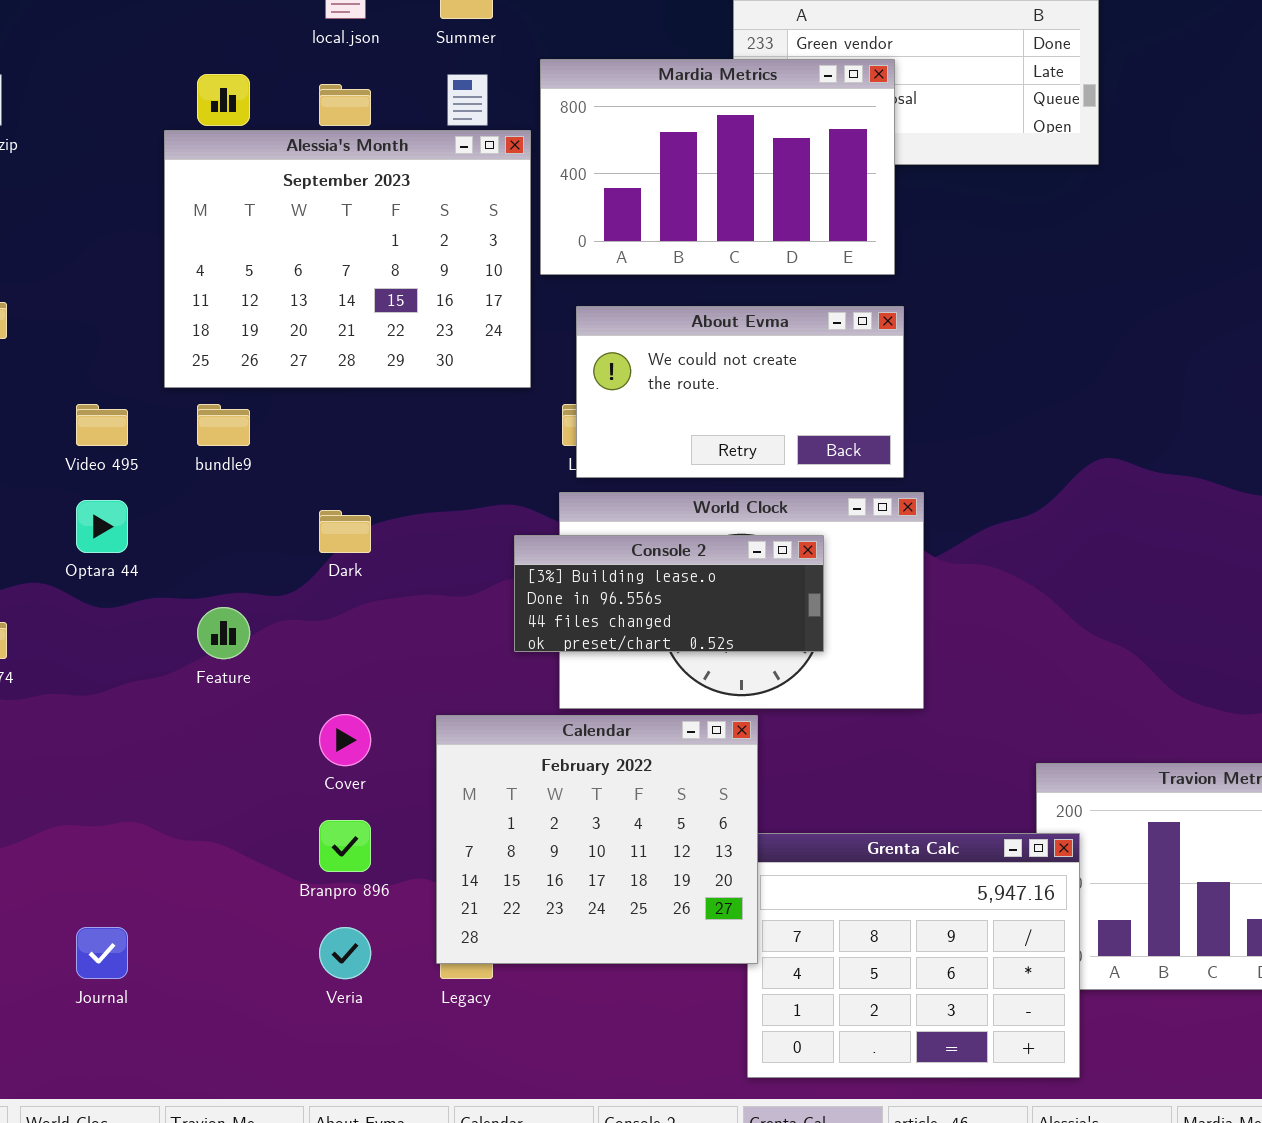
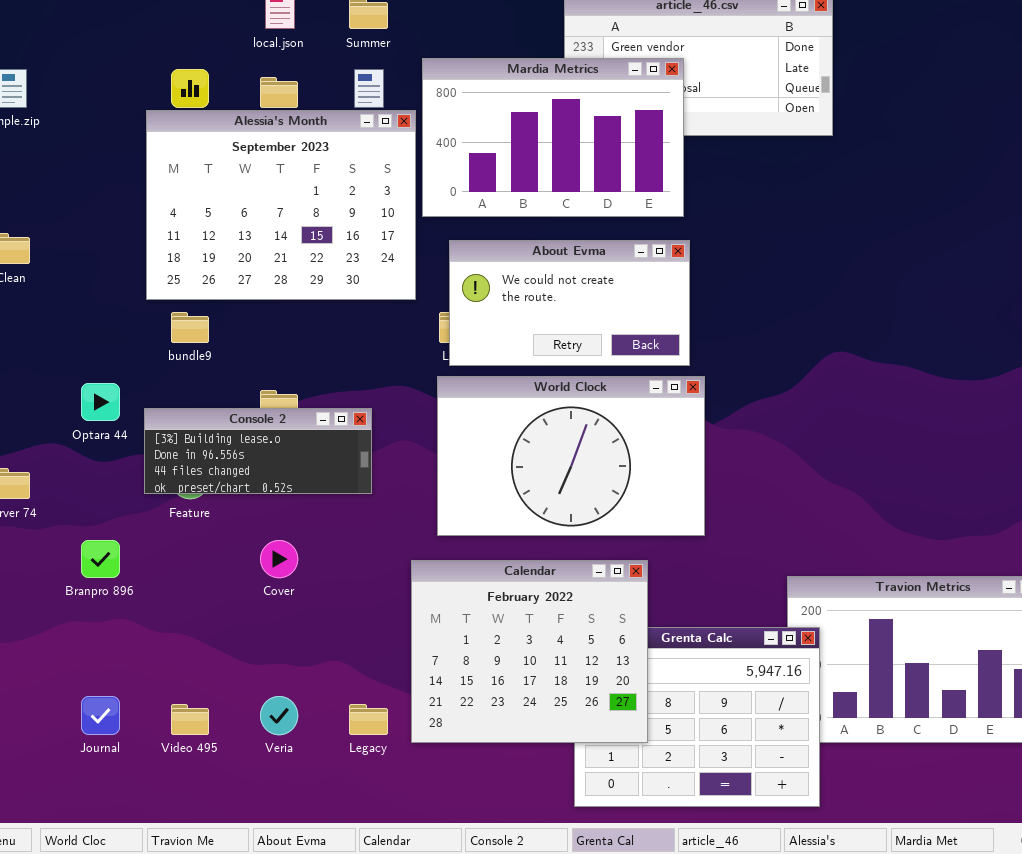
Video 495: [76,404,128,446] -> [171,704,209,735], moved
Console 2: [514,535,824,652] -> [144,408,372,494], moved
Calendar: [436,715,758,964] -> [411,560,648,743], moved
Branpro 896: [319,820,371,872] -> [81,540,120,578], moved

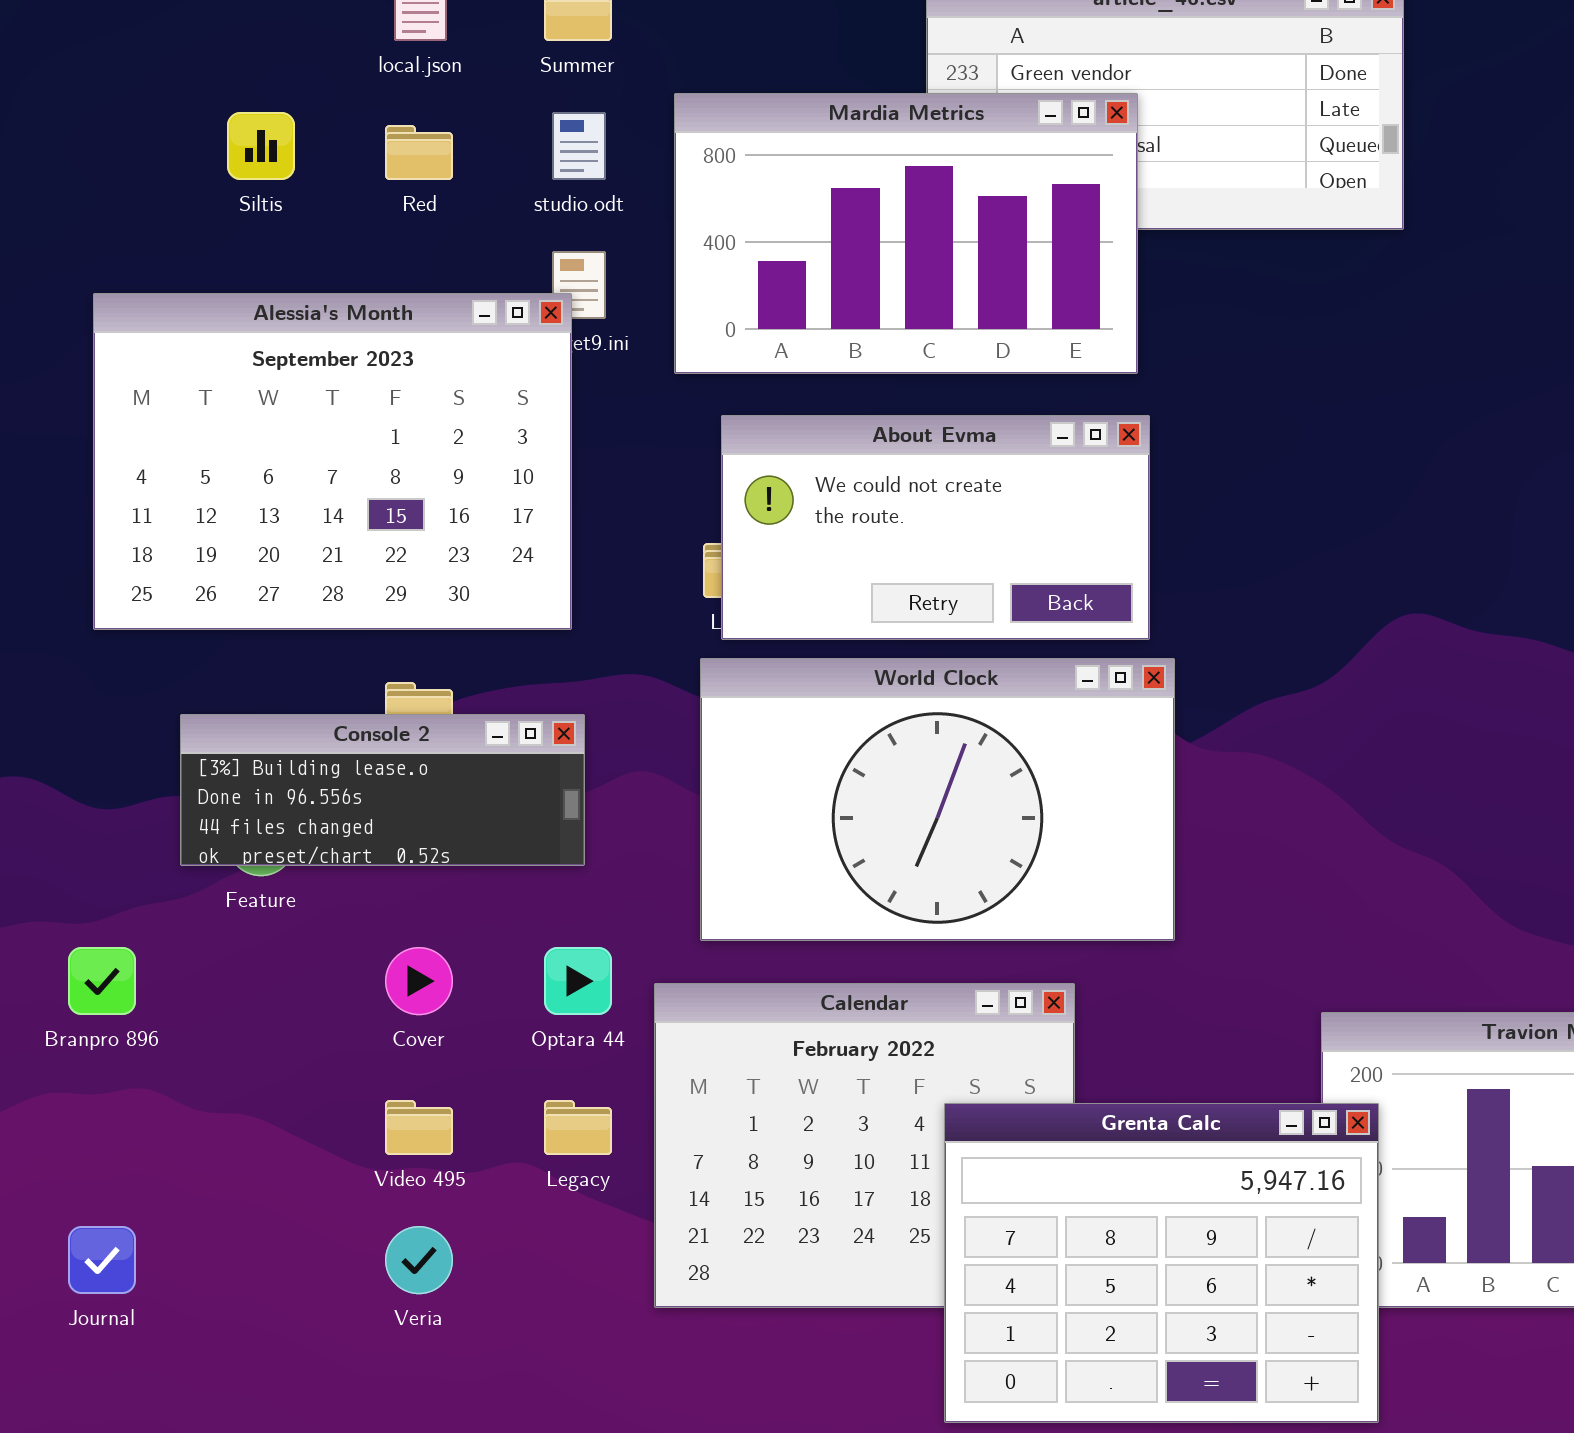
Alessia's Month: [146,110,416,300] -> [93,293,572,630], moved
Optara 44: [81,383,120,421] -> [544,947,612,1015], moved
Grenta Calc: [574,627,820,807] -> [944,1103,1379,1423], raised
Video 495: [171,704,209,735] -> [385,1100,453,1155], moved
Legacy: [349,704,388,735] -> [544,1100,612,1155], moved

